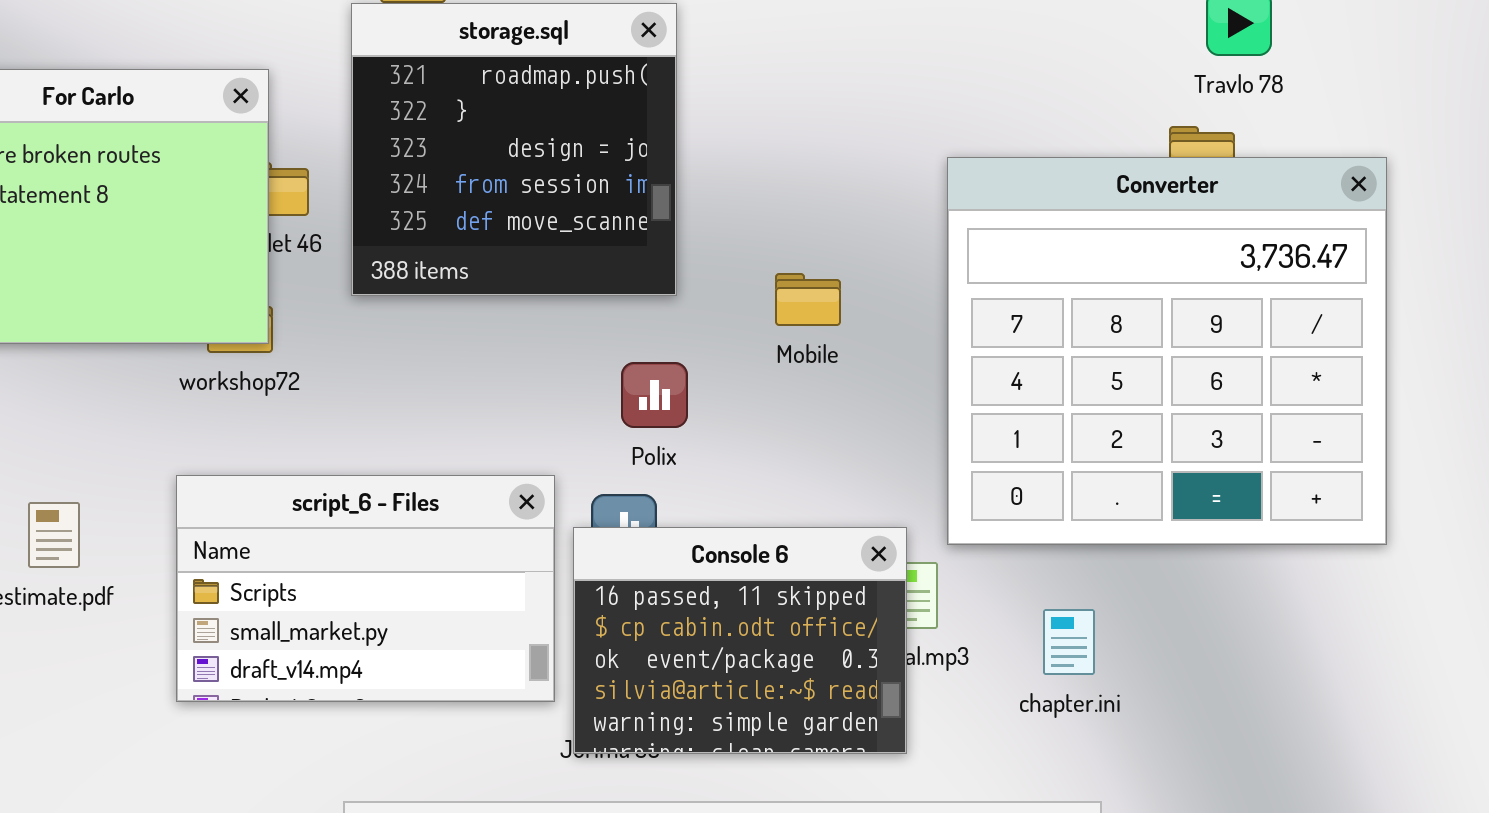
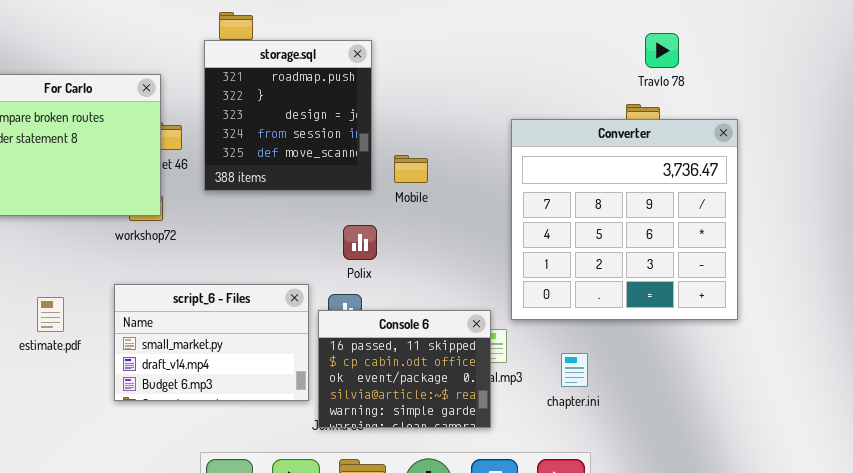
Mobile: [775,273,841,326] -> [394,155,428,183], moved
script_6 - Files: [176,475,555,702] -> [114,284,309,401], scrolled down 1 row

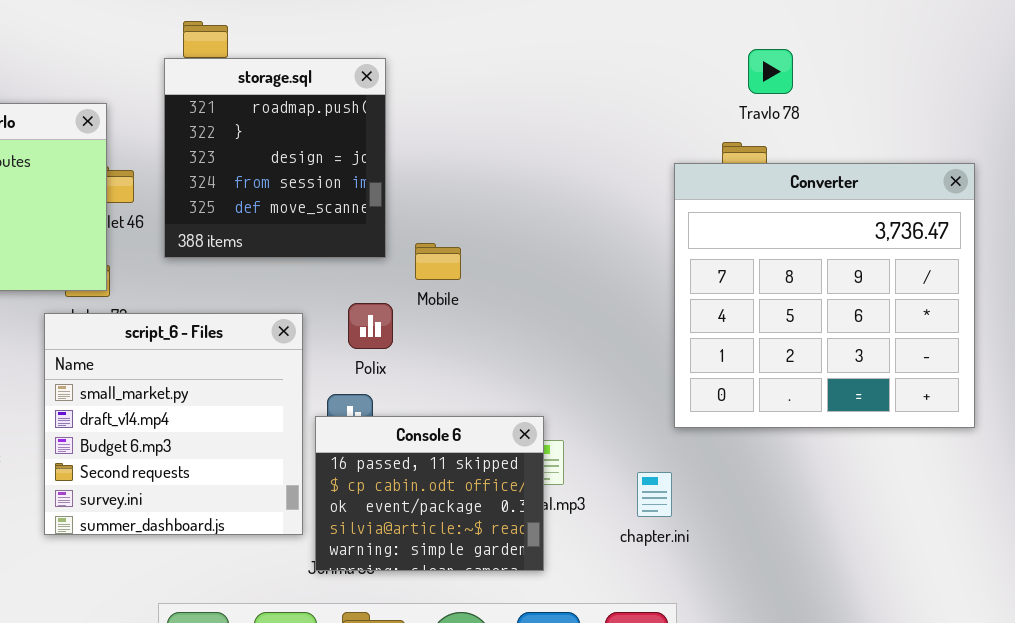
Converter: [511,119,738,320] -> [674,163,975,428], moved
Mobile: [394,155,428,183] -> [415,243,461,280], moved
script_6 - Files: [114,284,309,401] -> [44,313,303,535], resized

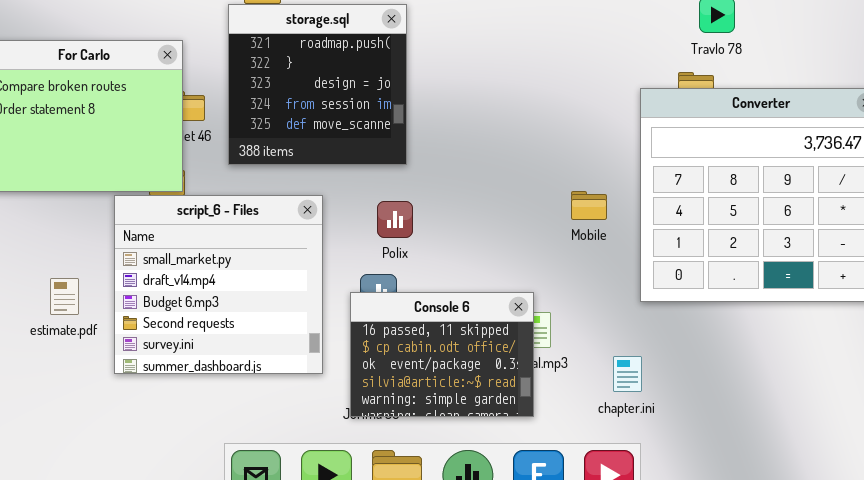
Mobile: [415,243,461,280] -> [571,191,607,220], moved
script_6 - Files: [44,313,303,535] -> [114,195,323,374], moved
chapter.ini: [637,472,672,517] -> [613,356,642,392], moved

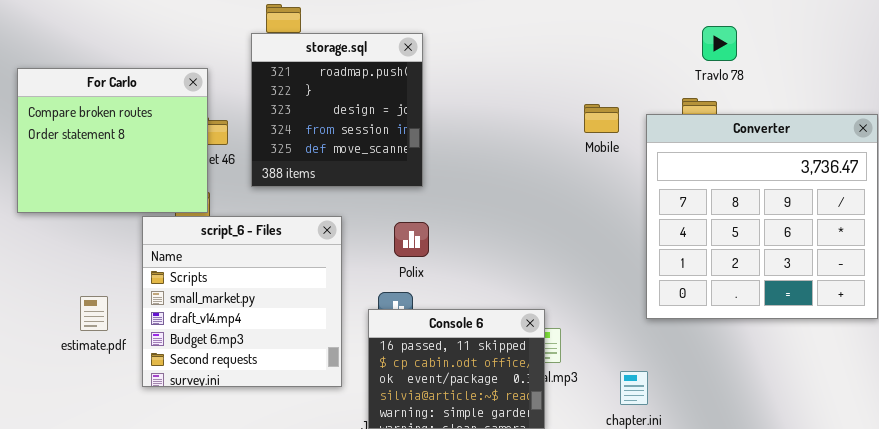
Mobile: [571,191,607,220] -> [584,104,619,133], moved
script_6 - Files: [114,195,323,374] -> [142,216,342,387], scrolled up 1 row

